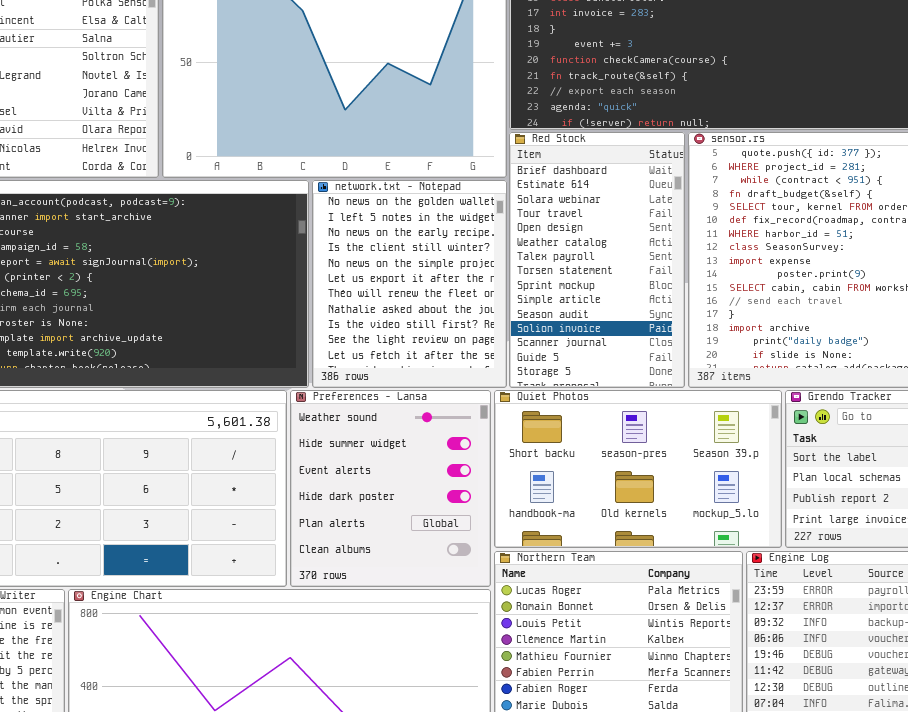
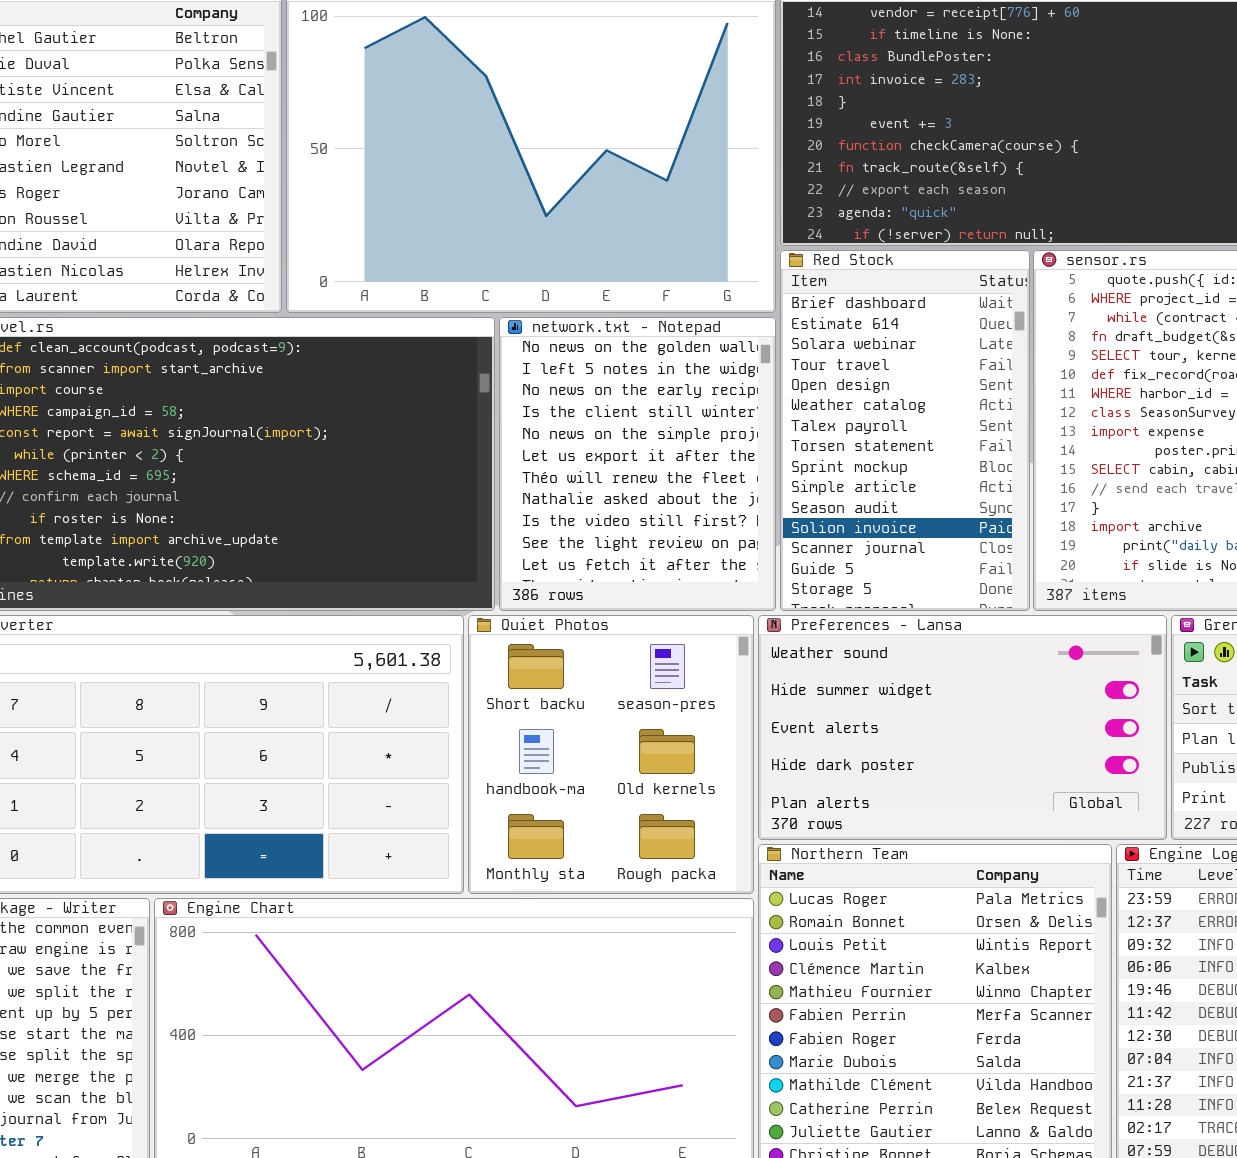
Preferences - Lansa: [290,390,491,587] -> [758,615,1167,840], moved, resized
Quiet Photos: [494,390,782,548] -> [468,615,754,894], moved, resized

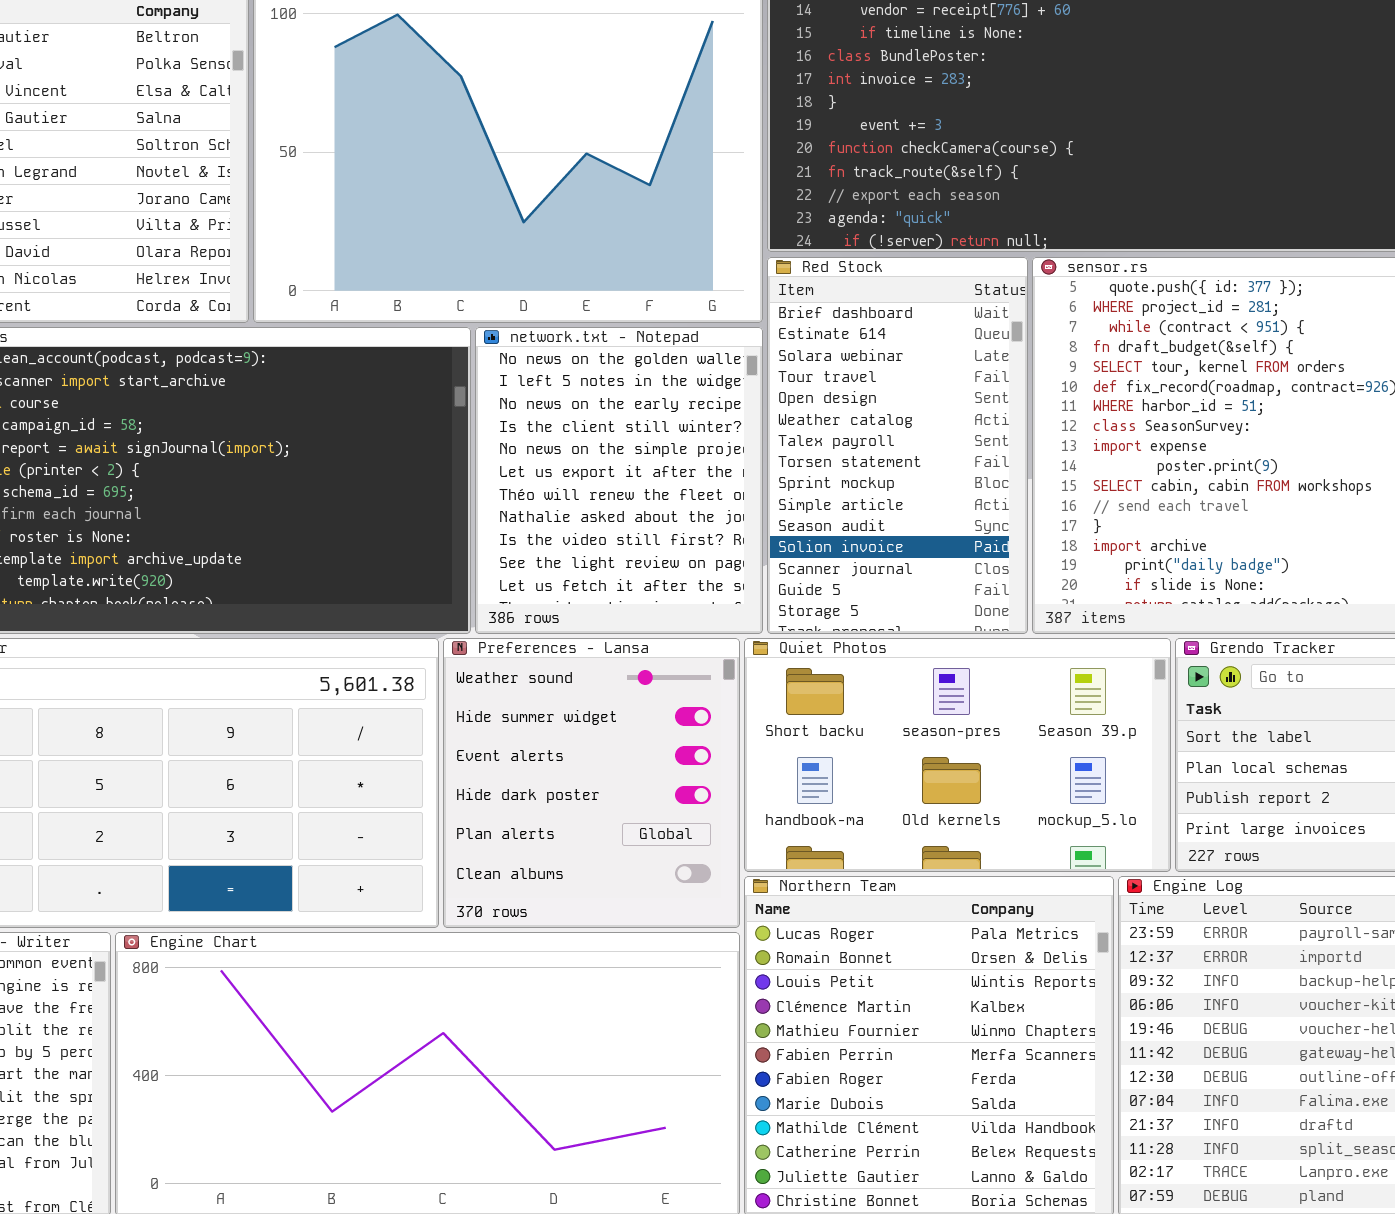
Quiet Photos: [468,615,754,894] -> [744,638,1171,872], moved, resized
Preferences - Lansa: [758,615,1167,840] -> [443,638,740,928], moved, resized

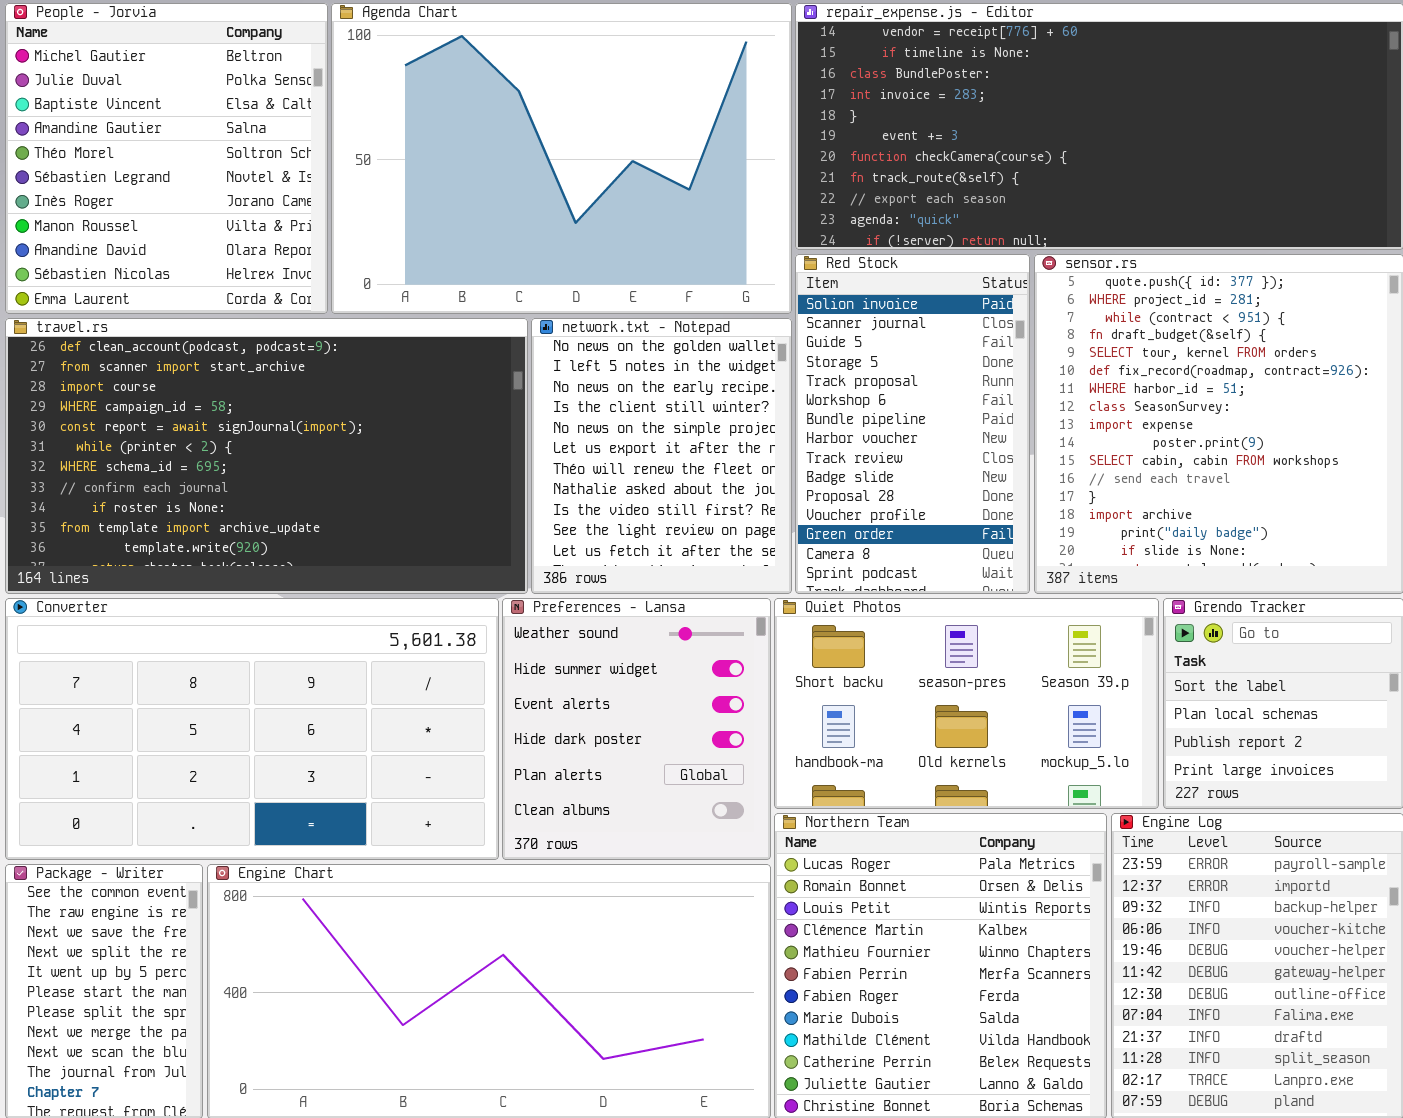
Red Stock: [767,257,1028,634] -> [795,254,1030,594], scrolled down 11 rows

